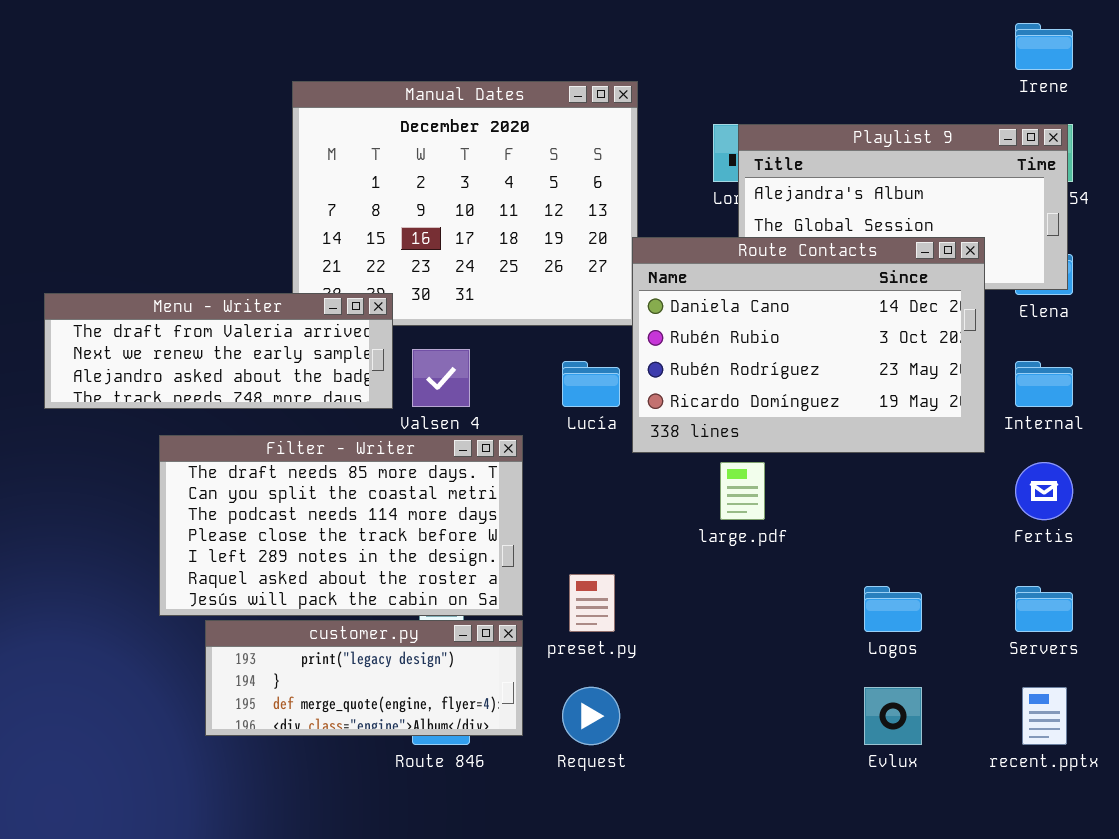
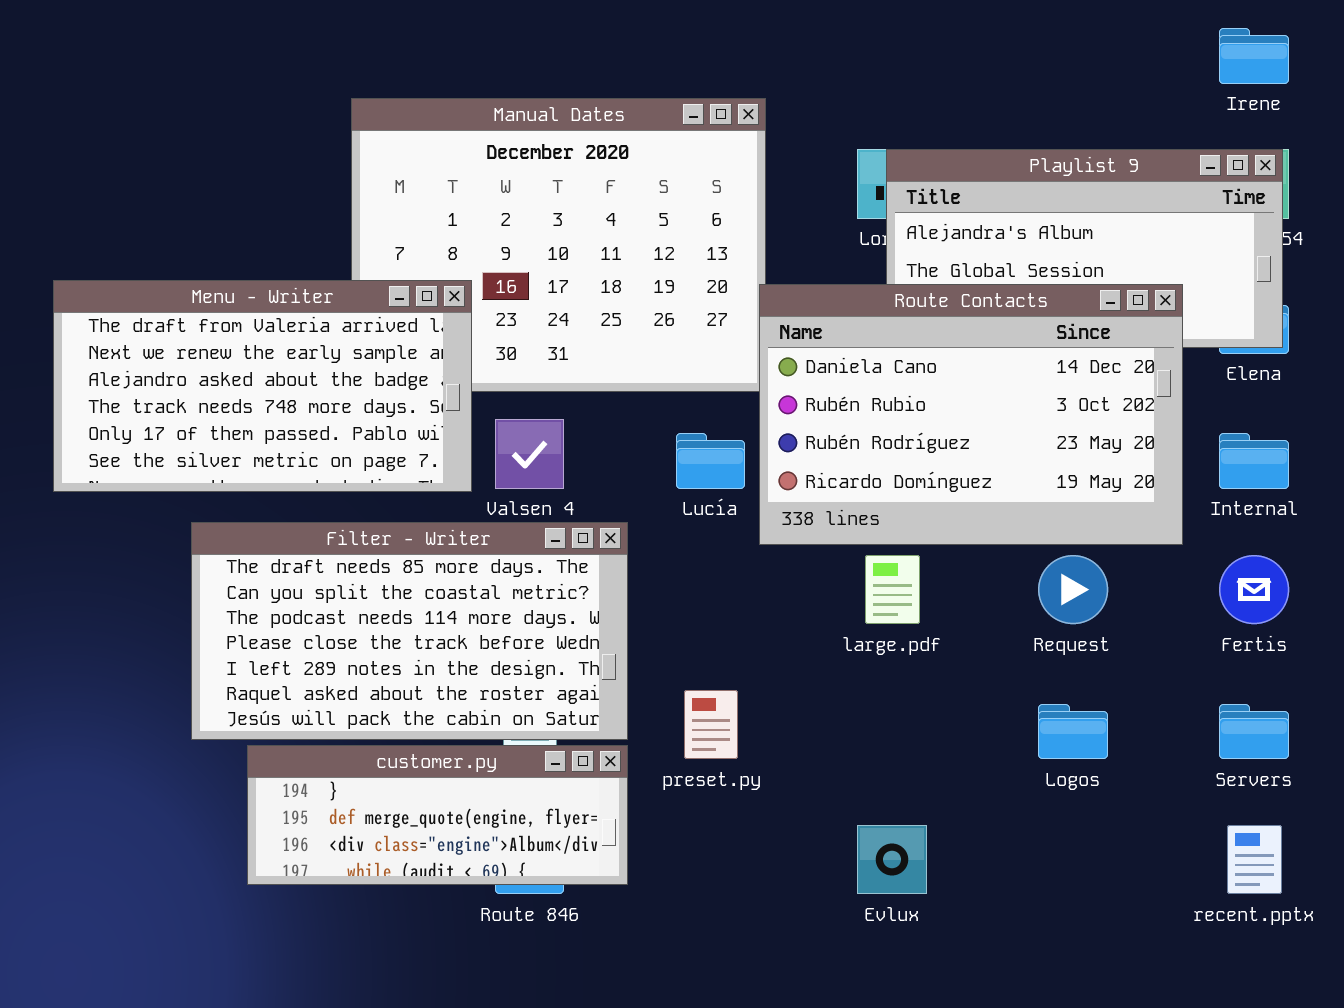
Menu - Writer: [44,293,393,409] -> [53,280,472,492], resized
customer.py: [205,620,523,736] -> [247,745,628,885], scrolled down 1 row
Request: [562,687,620,745] -> [1038,555,1108,624], moved
Evlux: [864,687,922,745] -> [857,825,927,894], moved

